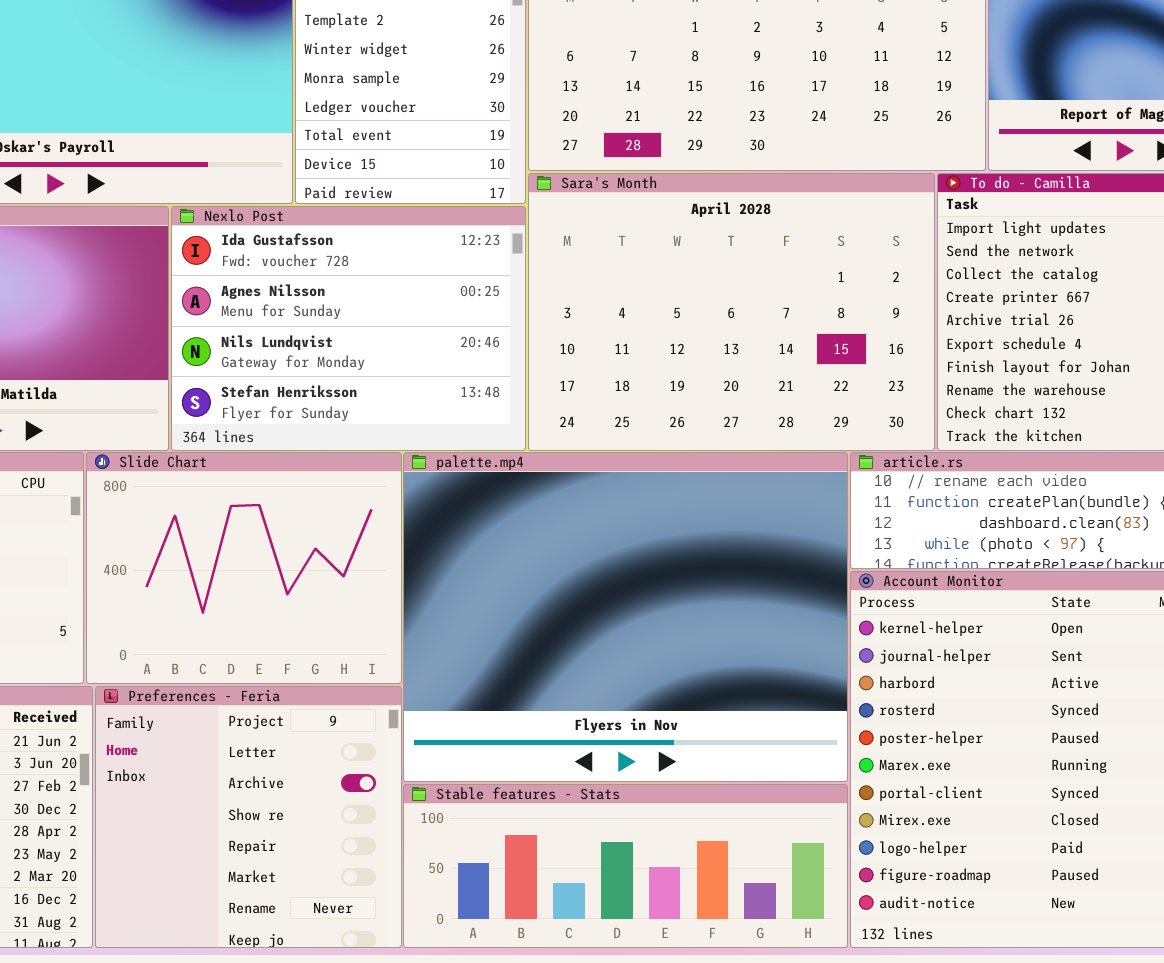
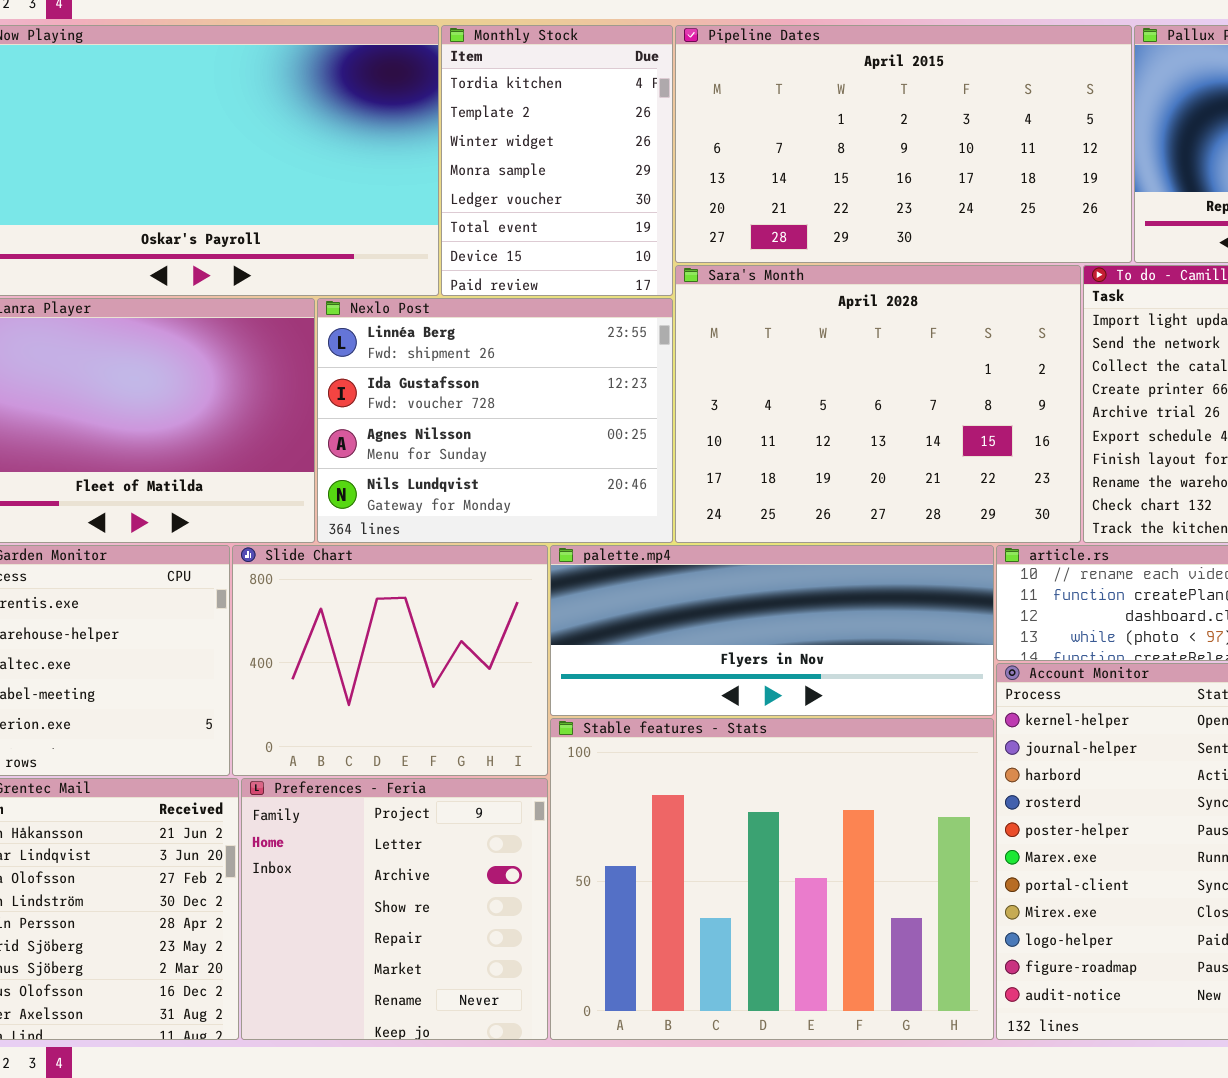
Nexlo Post: [171,206,526,451] -> [317,298,673,543], scrolled up 1 row
palette.mp4: [403,452,848,782] -> [550,545,994,716], resized
Stable features - Stats: [403,784,848,948] -> [550,718,994,1040], resized

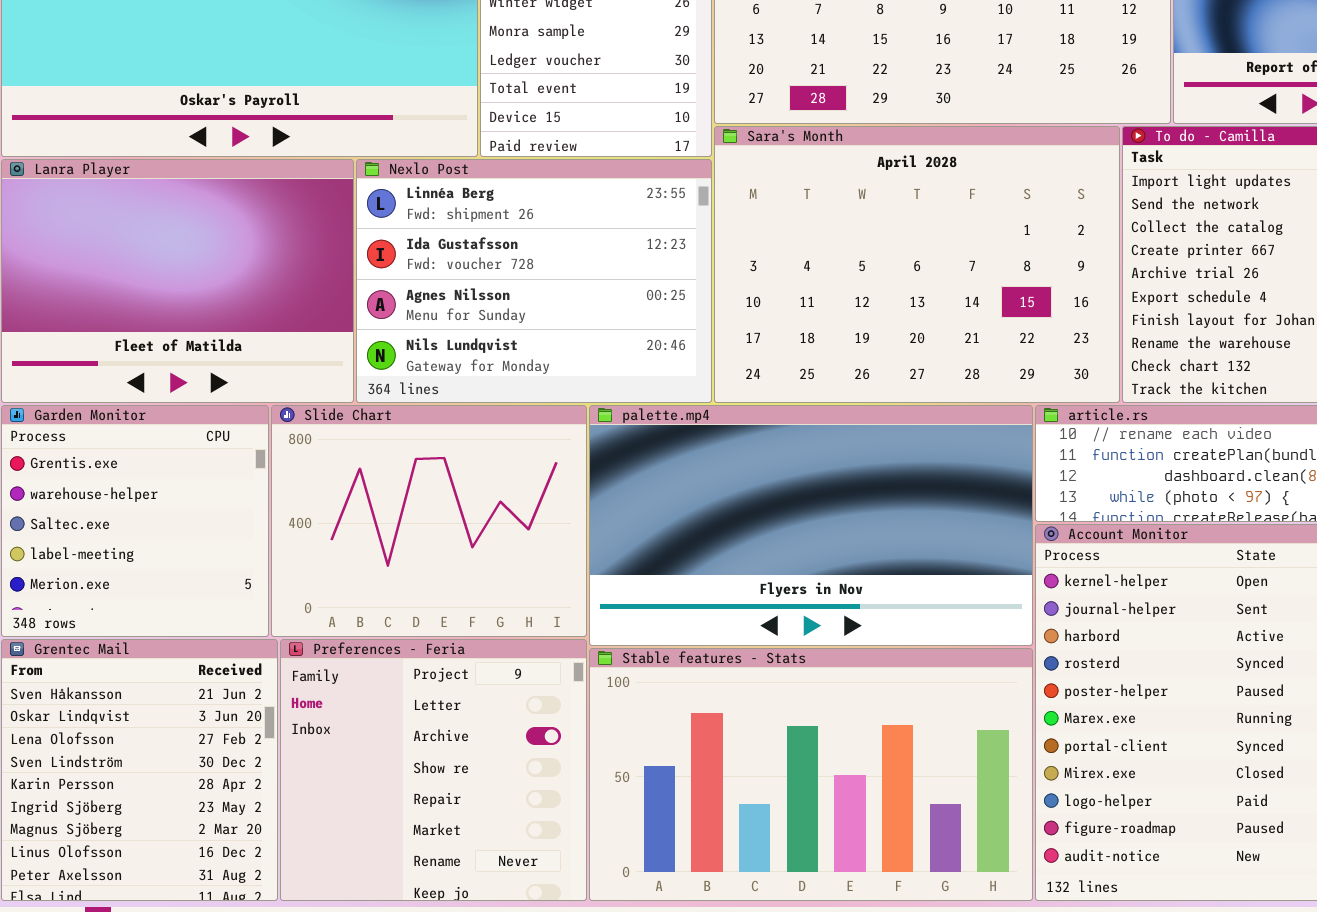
palette.mp4: [550,545,994,716] -> [589,405,1033,646], resized
Stable features - Stats: [550,718,994,1040] -> [589,648,1033,901], resized

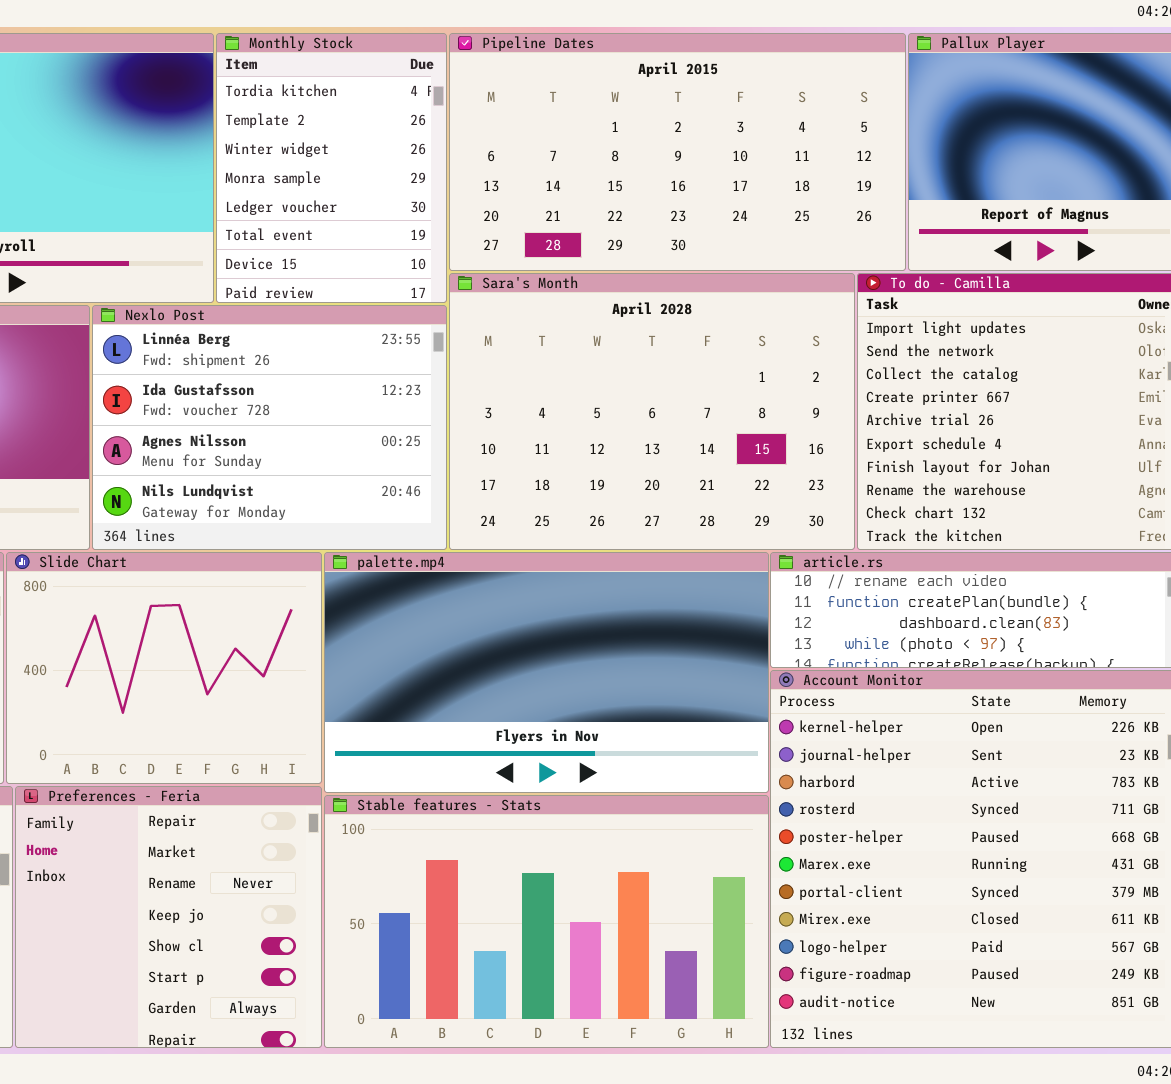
Preferences - Feria: [280,639,587,901] -> [15,786,322,1048], scrolled down 4 rows

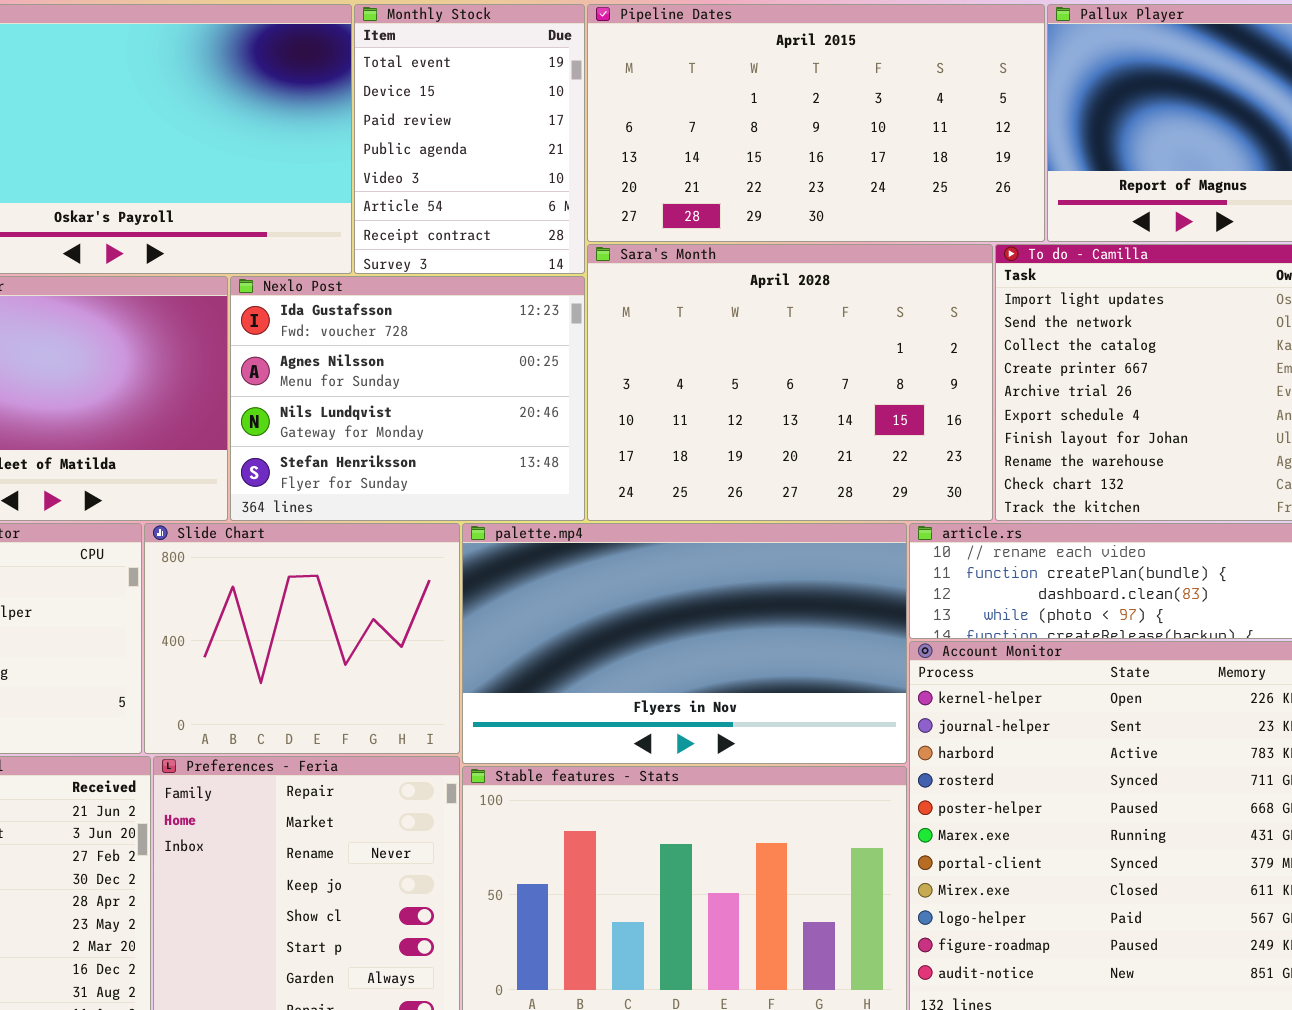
Monthly Stock: [216,33,447,303] -> [354,4,585,274], scrolled down 5 rows
Nexlo Post: [92,305,447,550] -> [230,276,585,521], scrolled down 1 row

